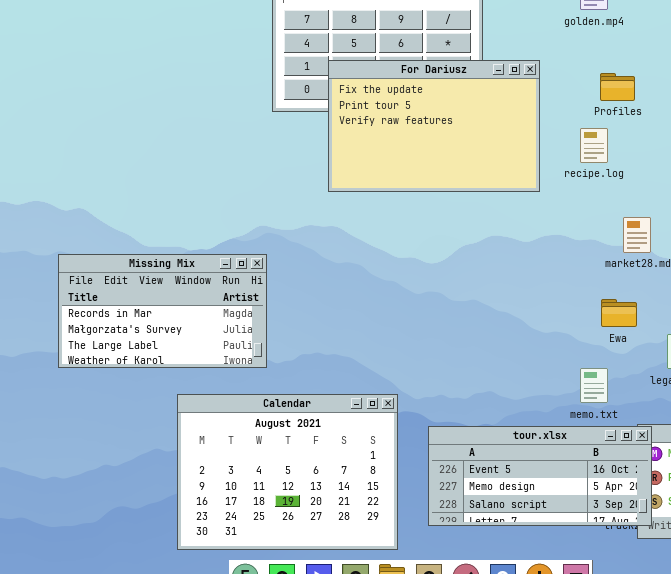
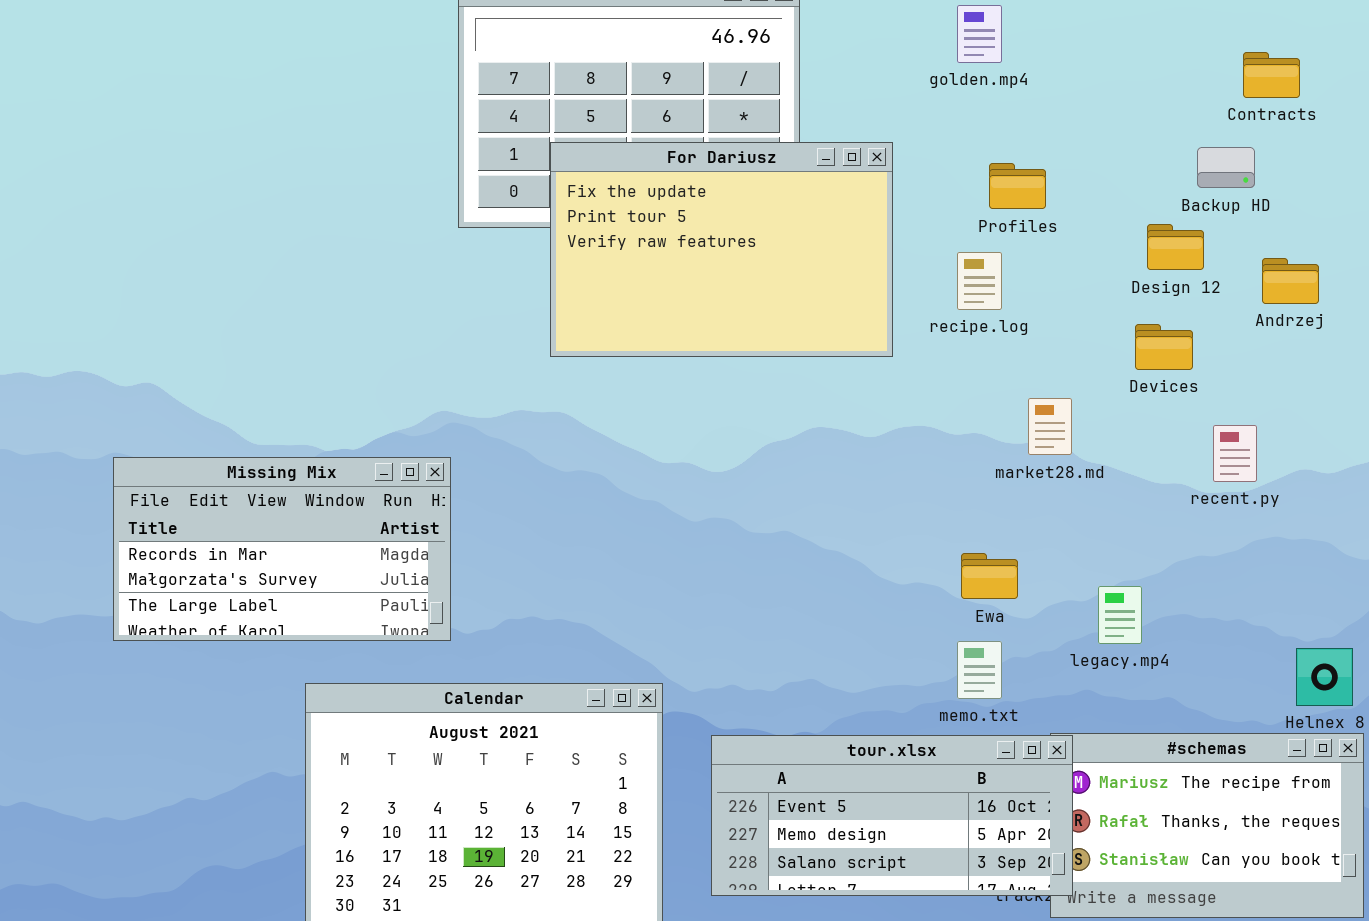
Ewa: [601,299,637,327] -> [961,553,1018,599], moved

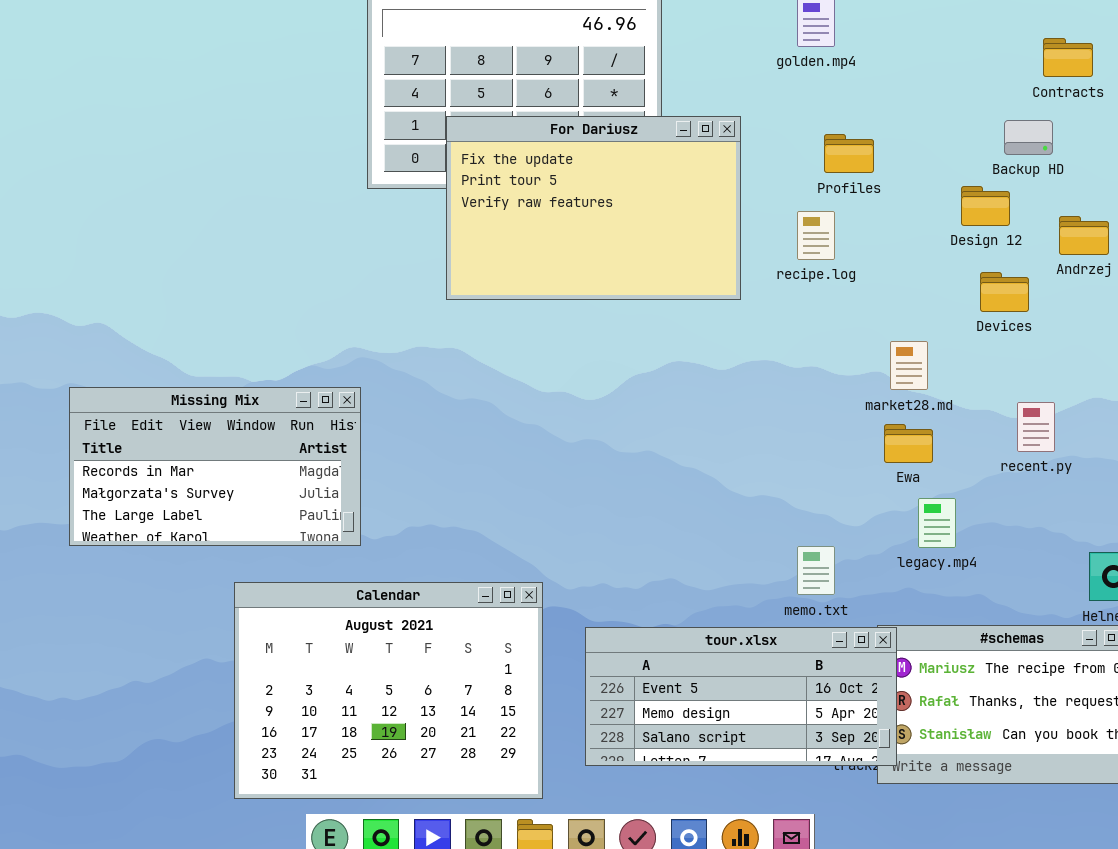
Devices: [1135,324,1193,370] -> [980,272,1029,312], moved
market28.md: [1028,398,1072,455] -> [890,341,928,390], moved
recent.py: [1213,425,1257,482] -> [1017,402,1055,452], moved
Ewa: [961,553,1018,599] -> [884,424,933,463], moved

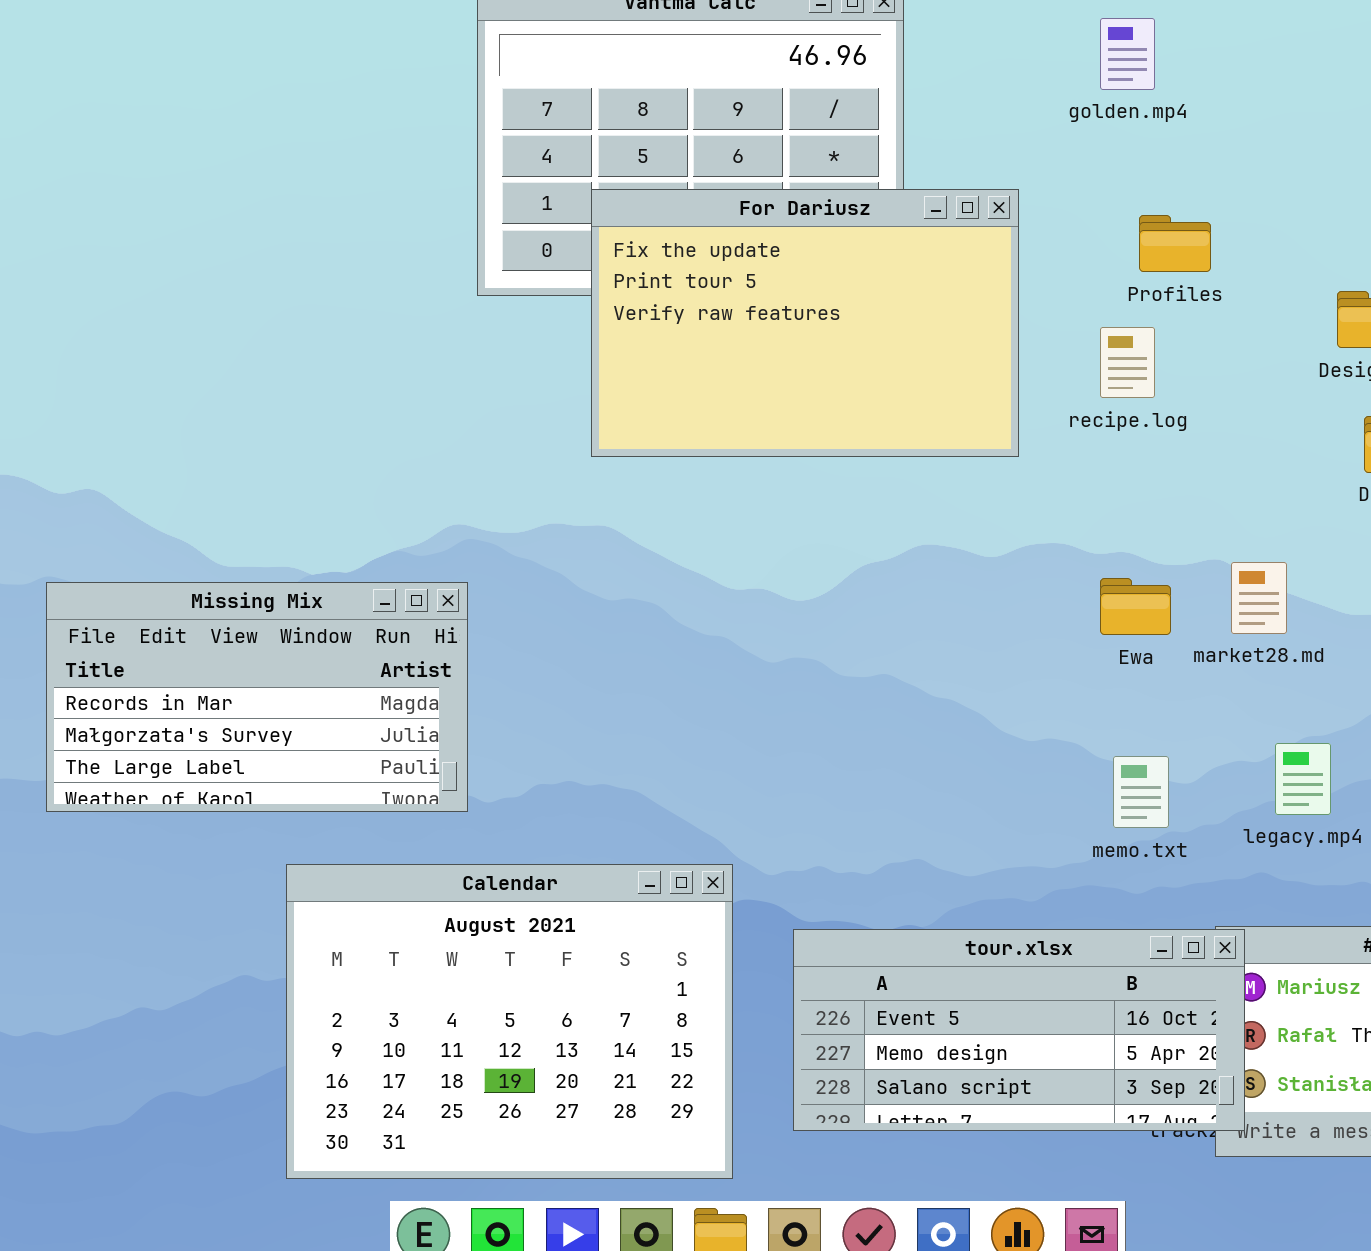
market28.md: [890,341,928,390] -> [1231,562,1287,634], moved
Ewa: [884,424,933,463] -> [1100,578,1171,635], moved
memo.txt: [797,546,835,595] -> [1113,756,1169,828], moved

